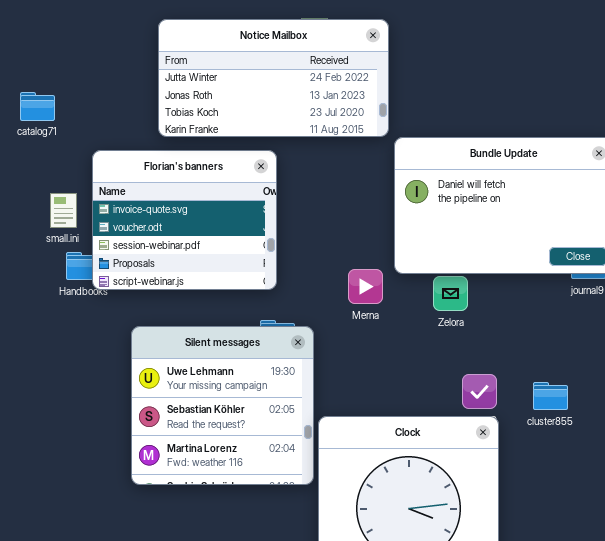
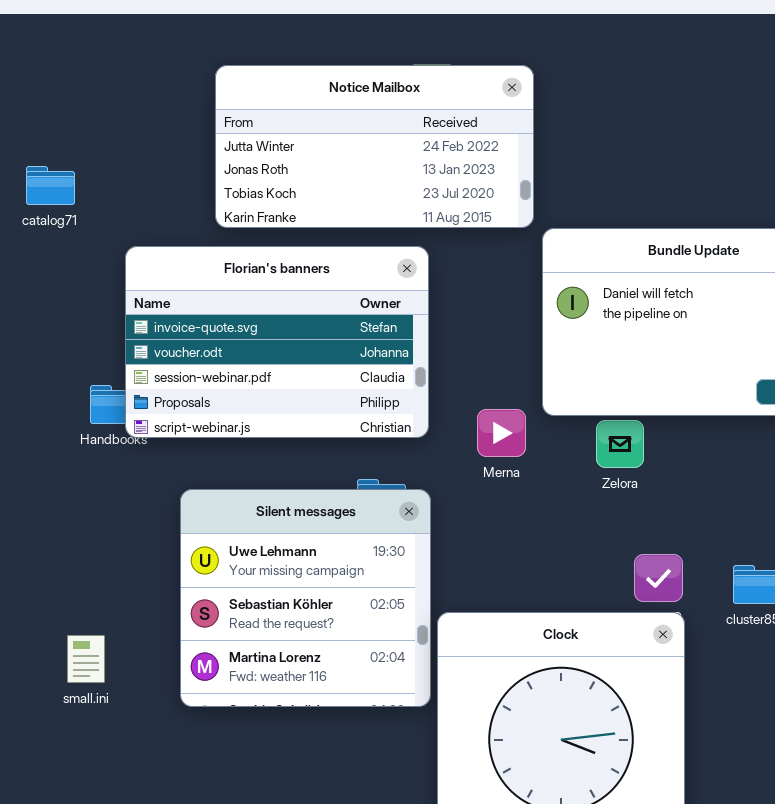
Florian's banners: [92,150,277,290] -> [125,246,429,438], resized
small.ini: [50,193,77,228] -> [67,635,105,683], moved

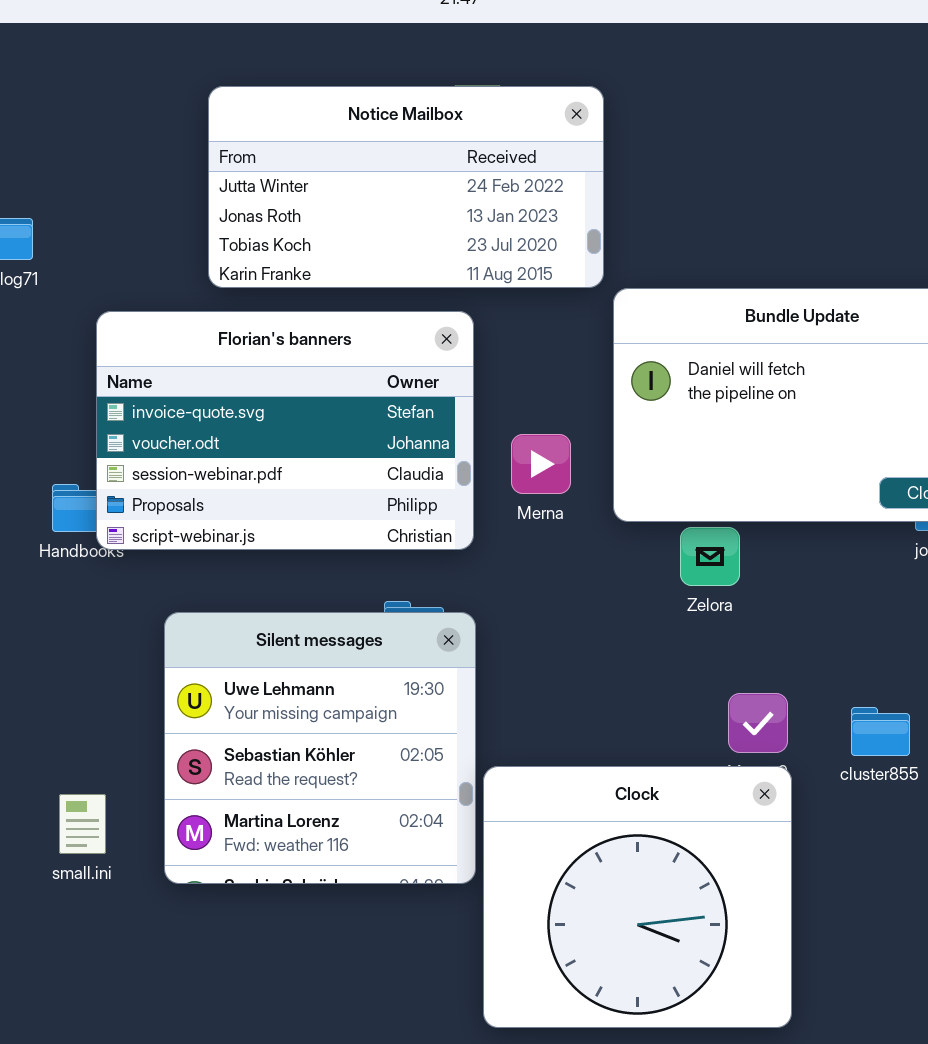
Merna: [477,409,526,457] -> [511,434,571,494], moved
small.ini: [67,635,105,683] -> [59,794,106,854], moved

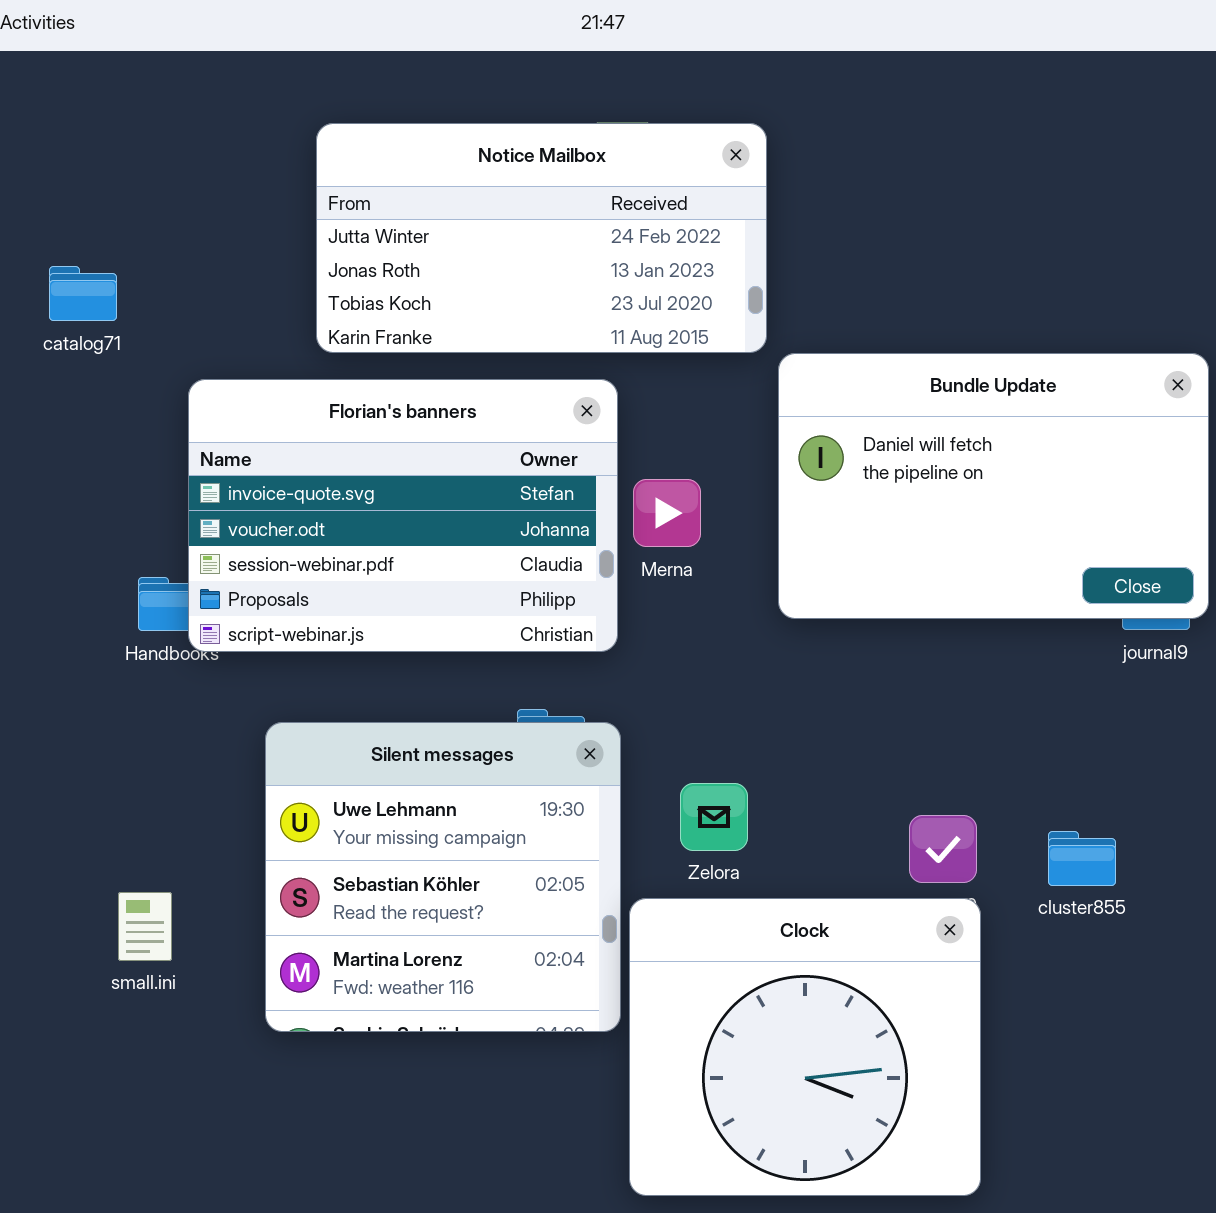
Merna: [511,434,571,494] -> [633,479,701,547], moved
Zelora: [680,527,740,586] -> [680,783,748,851], moved
small.ini: [59,794,106,854] -> [118,892,172,961], moved

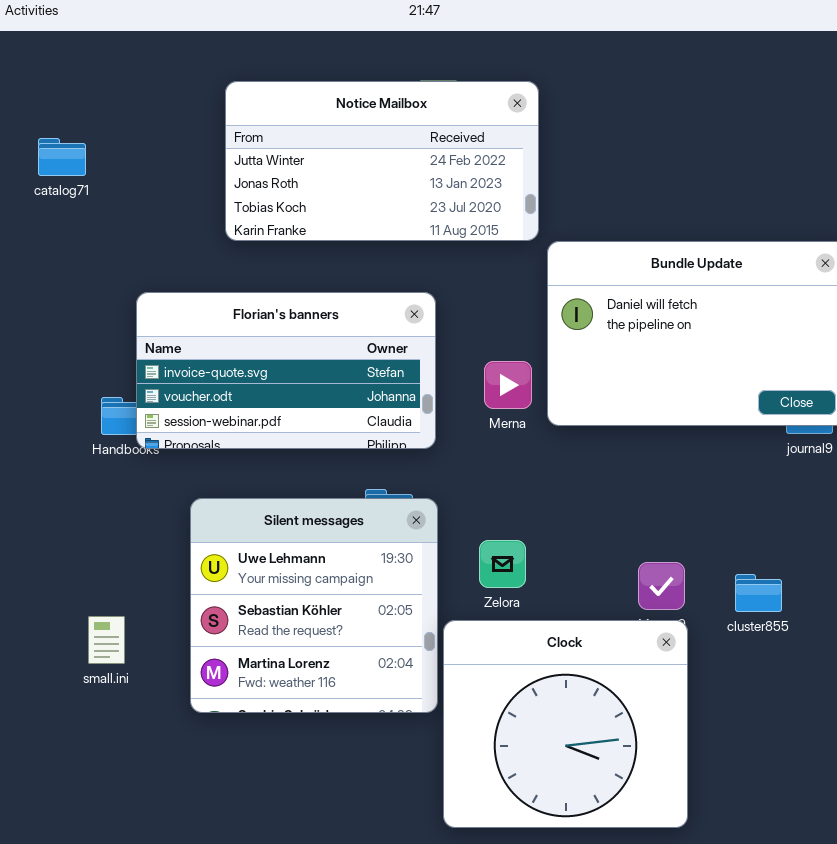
catalog71: [49,266,117,321] -> [38,138,86,176], moved
Florian's banners: [188,379,618,652] -> [136,292,436,449], resized
Merna: [633,479,701,547] -> [484,361,532,409], moved

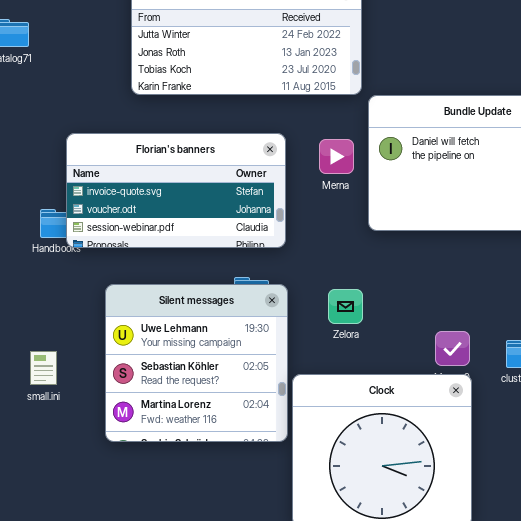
Merna: [484,361,532,409] -> [319,139,354,174], moved
Zelora: [479,540,526,588] -> [328,289,363,324], moved
small.ini: [88,616,125,664] -> [30,351,57,385], moved

